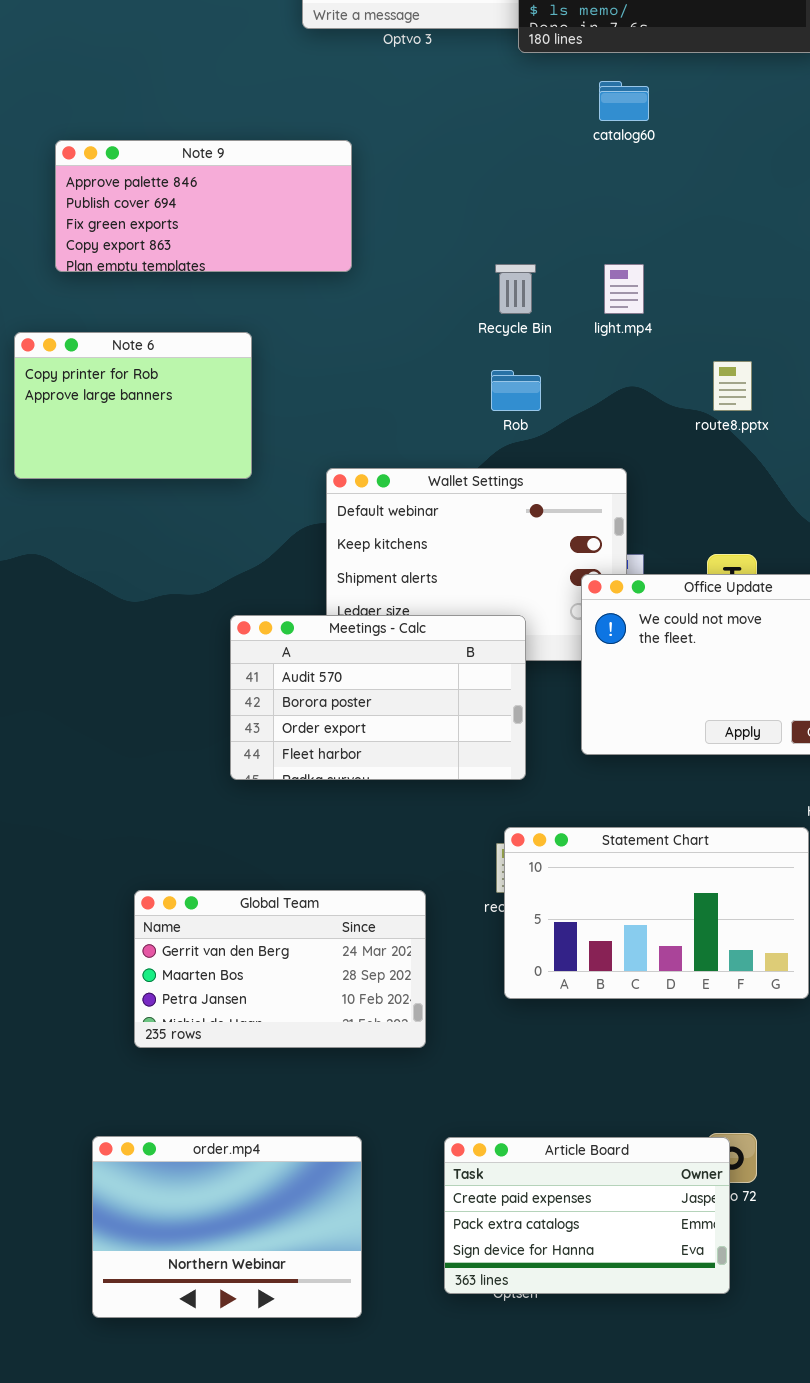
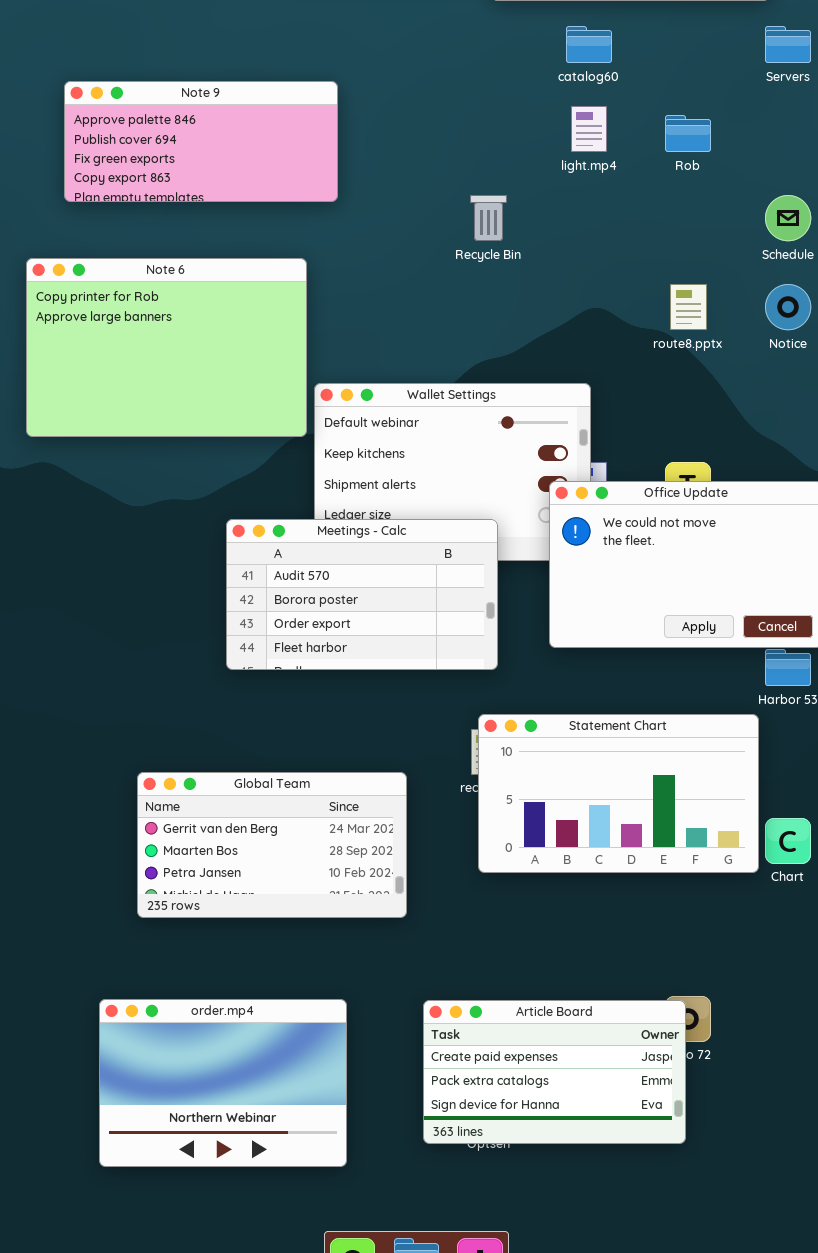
light.mp4: [604,264,644,314] -> [571,106,607,152], moved
Note 6: [14,332,252,479] -> [26,258,307,437], resized
Rob: [491,370,541,411] -> [665,115,711,152], moved

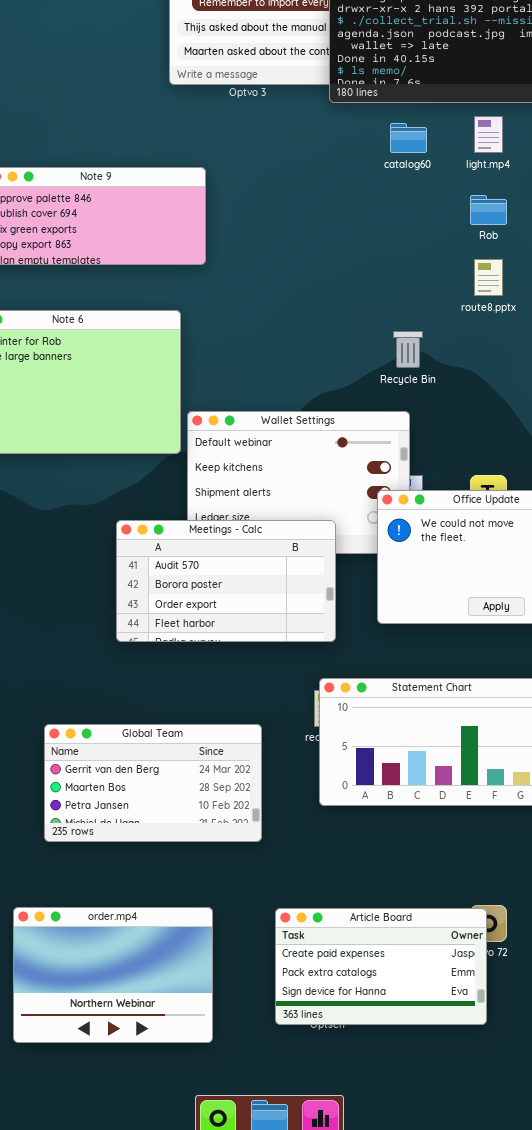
light.mp4: [571,106,607,152] -> [474,116,503,153], moved
Recycle Bin: [470,195,507,241] -> [393,331,423,368], moved
route8.pptx: [670,284,707,330] -> [474,259,503,296], moved

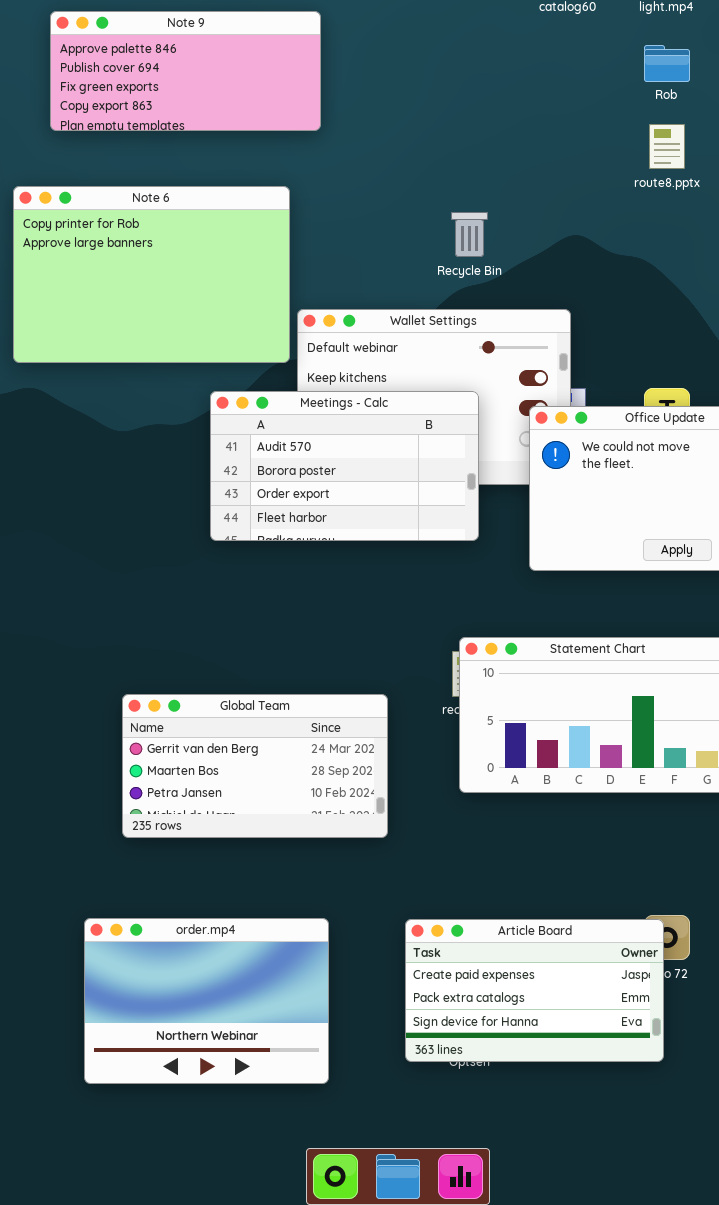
Recycle Bin: [393,331,423,368] -> [451,212,488,257], moved
Meetings - Calc: [116,520,336,642] -> [210,391,479,541], moved

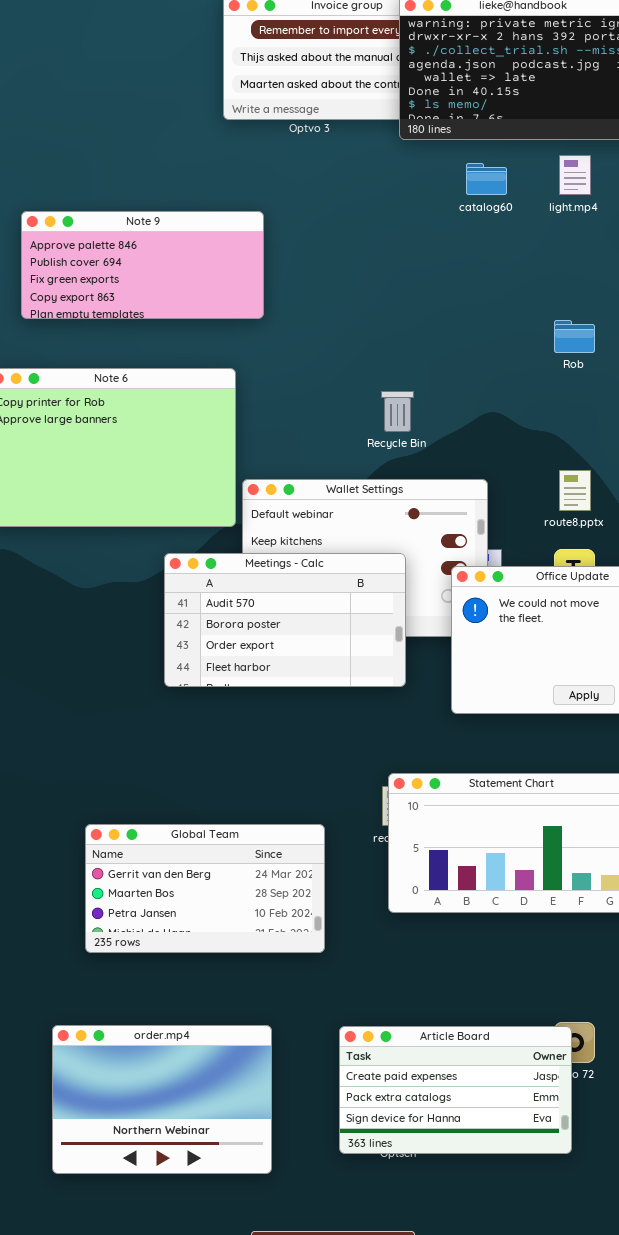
Rob: [644,45,690,82] -> [554,320,595,353], moved
route8.pptx: [649,124,685,169] -> [559,470,591,511], moved

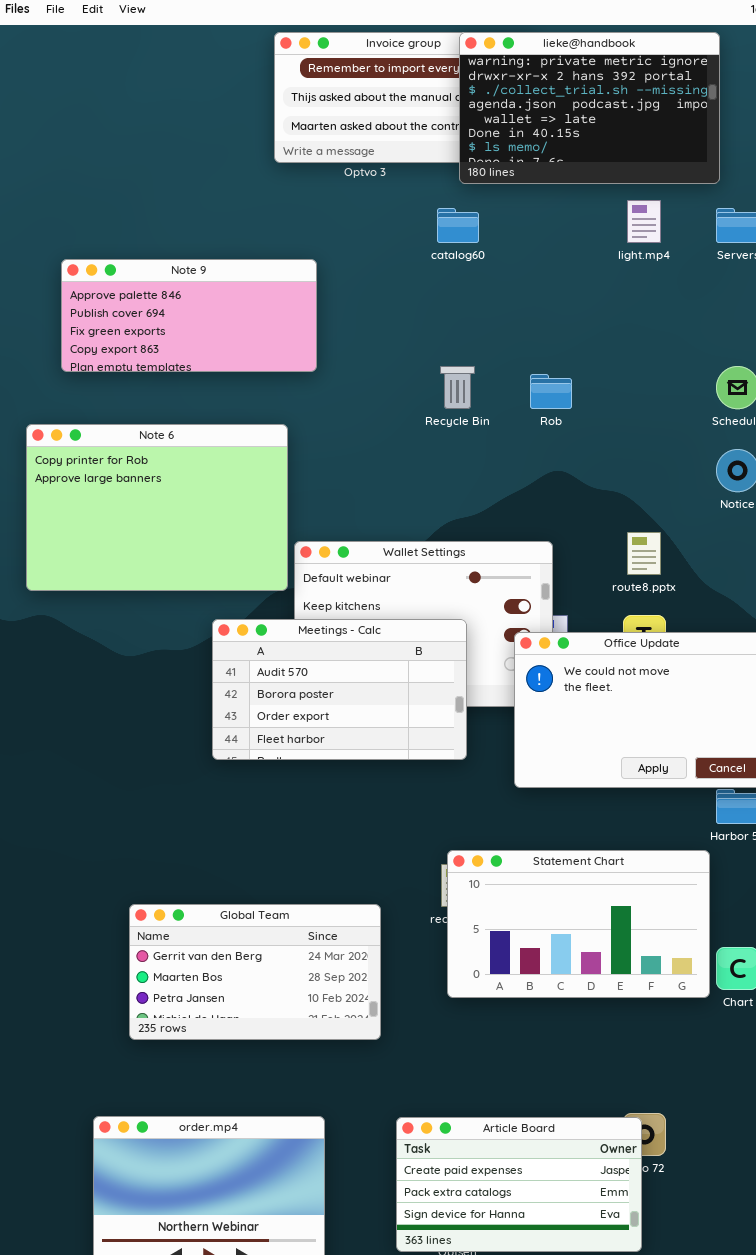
catalog60: [466,163,507,195] -> [437,208,479,243], moved
Rob: [554,320,595,353] -> [530,374,572,409], moved
Recycle Bin: [381,391,414,432] -> [440,366,475,409], moved

